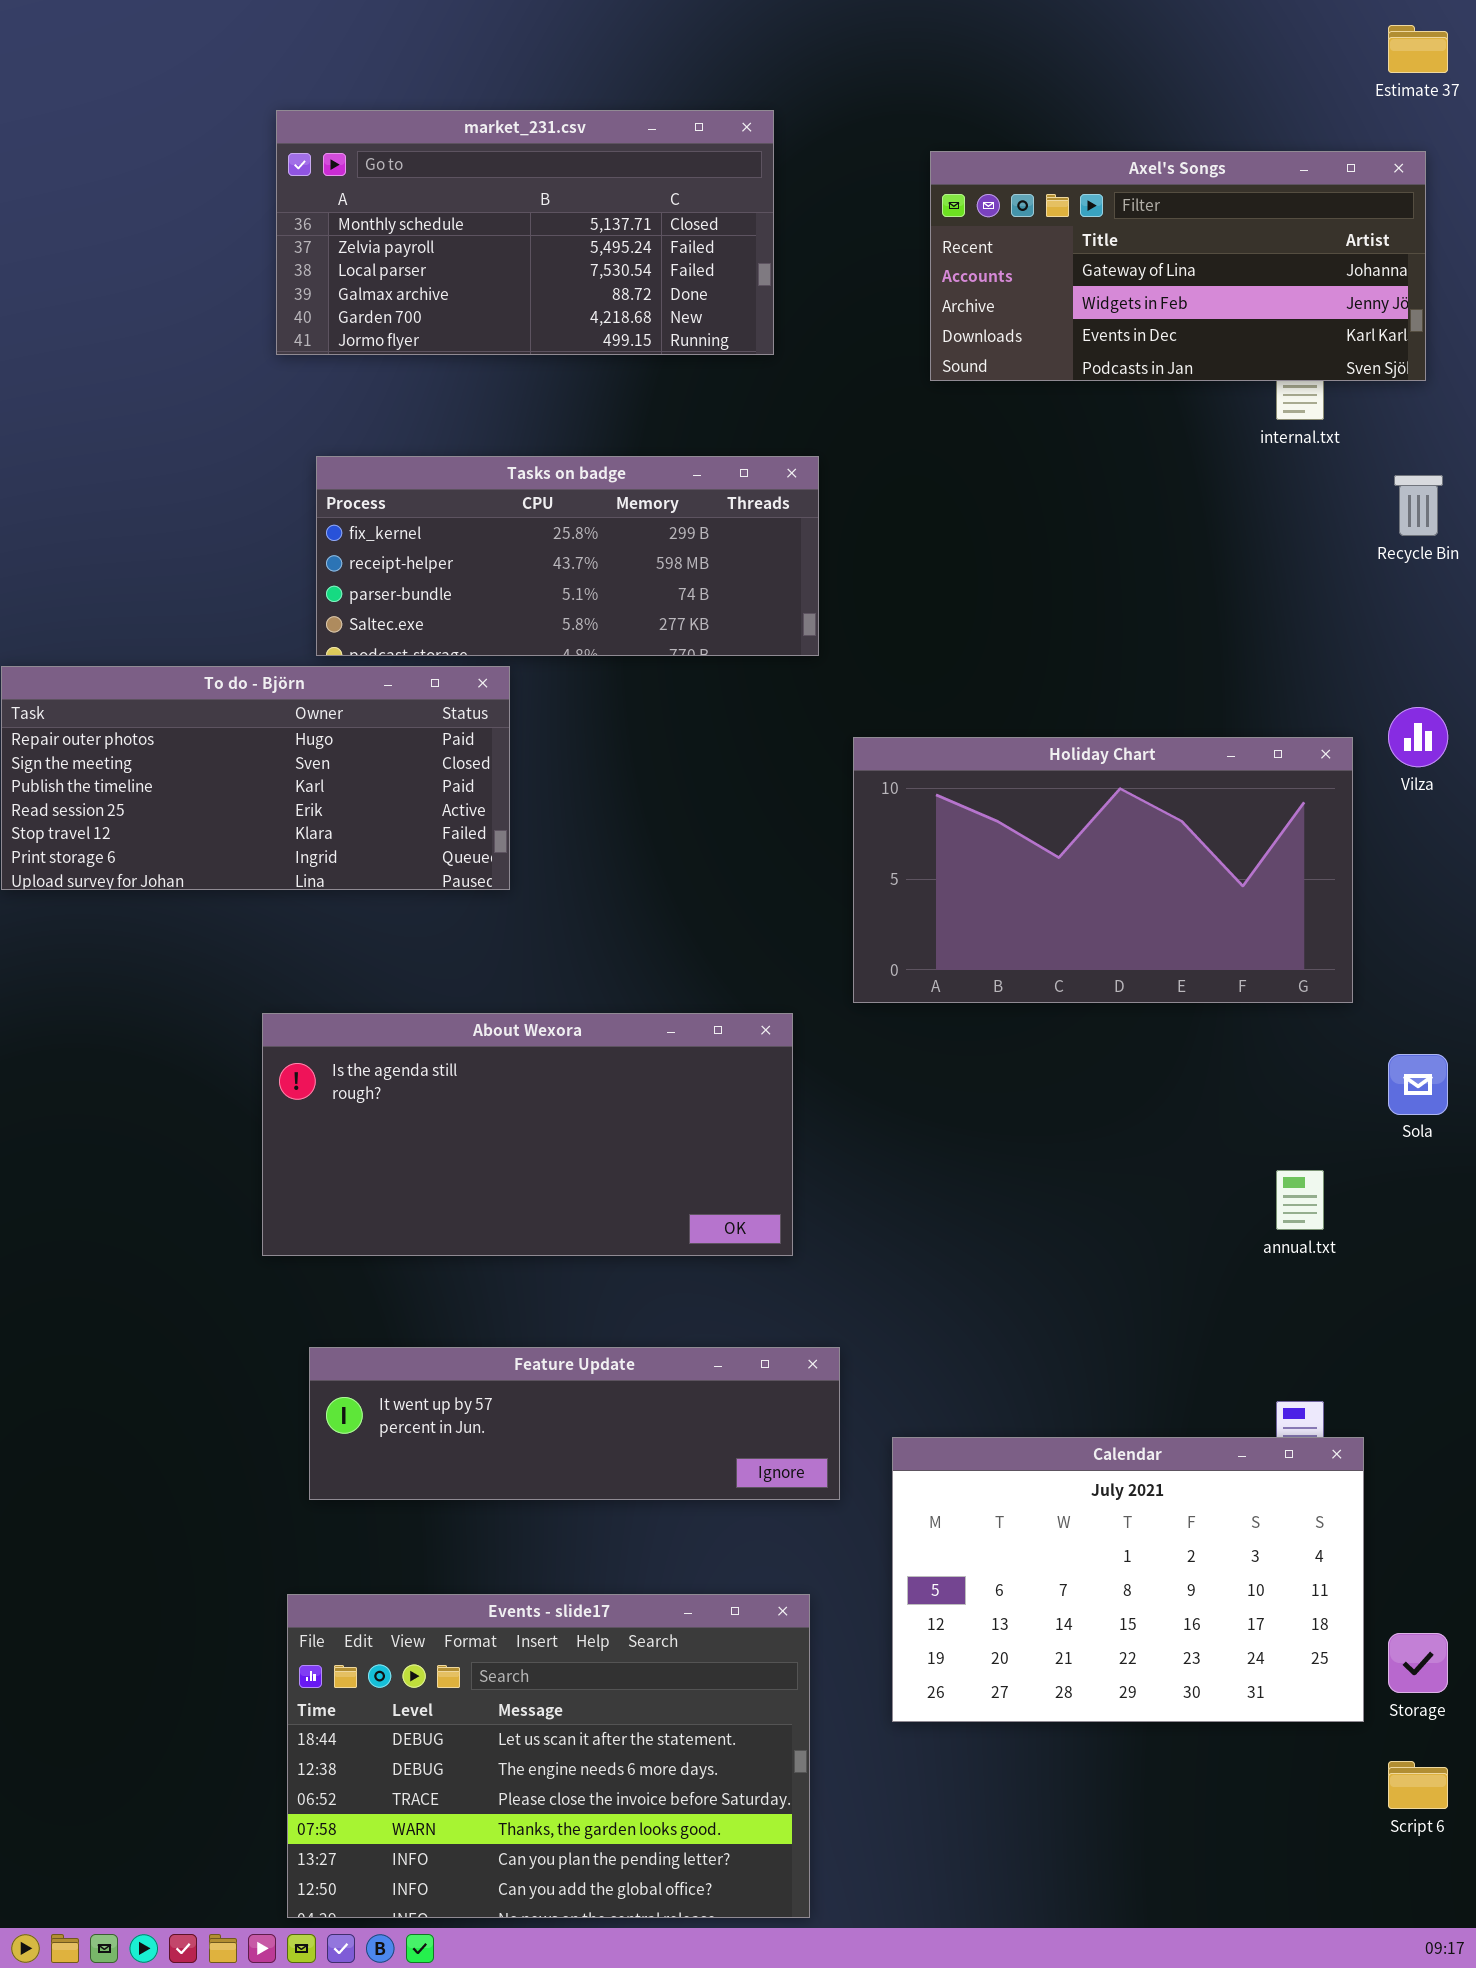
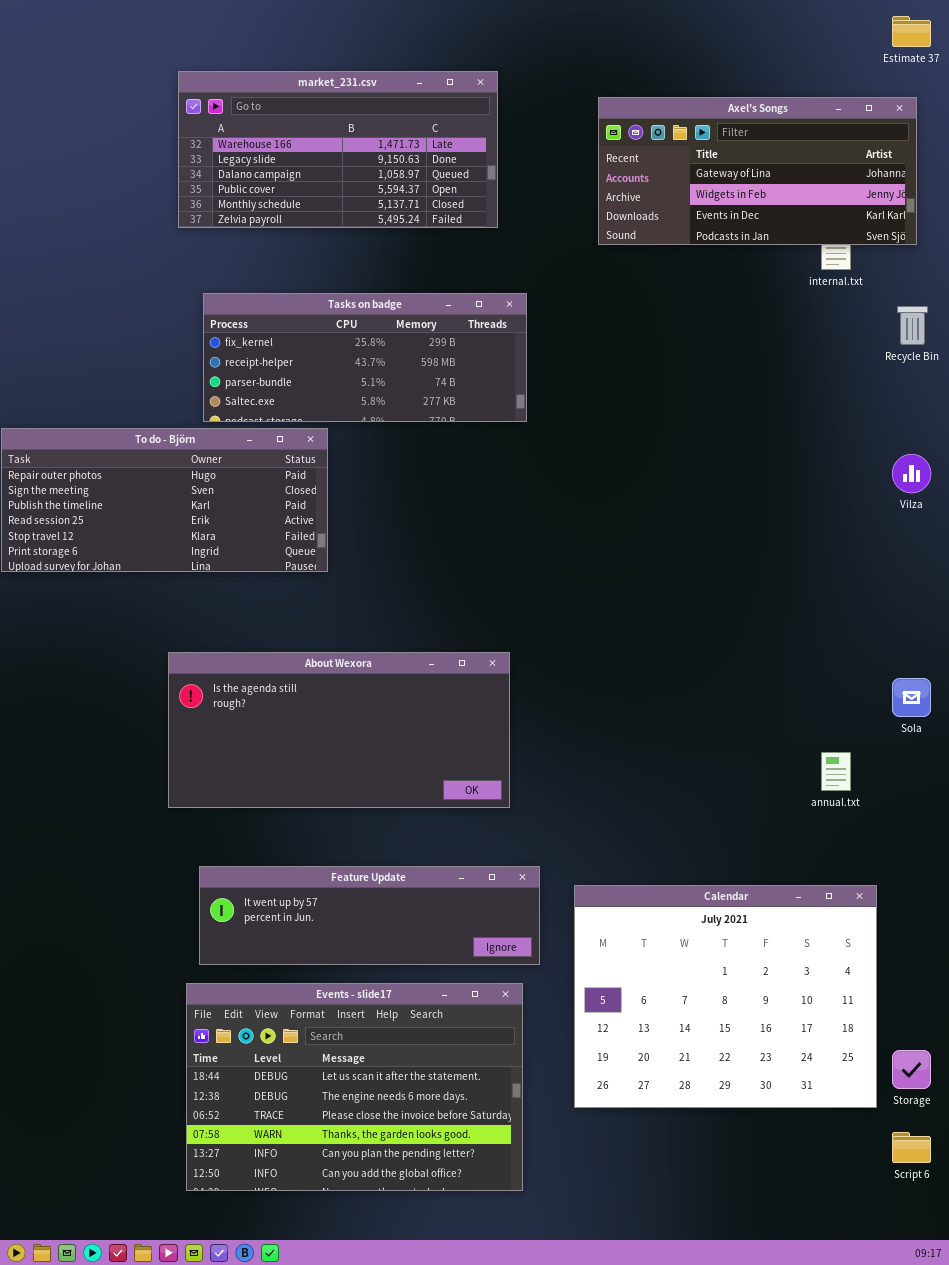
market_231.csv: [276,110,774,355] -> [178,71,498,228], scrolled up 4 rows
Holiday Chart: [853,737,1353,1003] -> none, closed
Calendar: [892,1437,1364,1722] -> [574,885,877,1108], resized
Events - slide17: [287,1594,810,1918] -> [186,983,523,1191], moved

